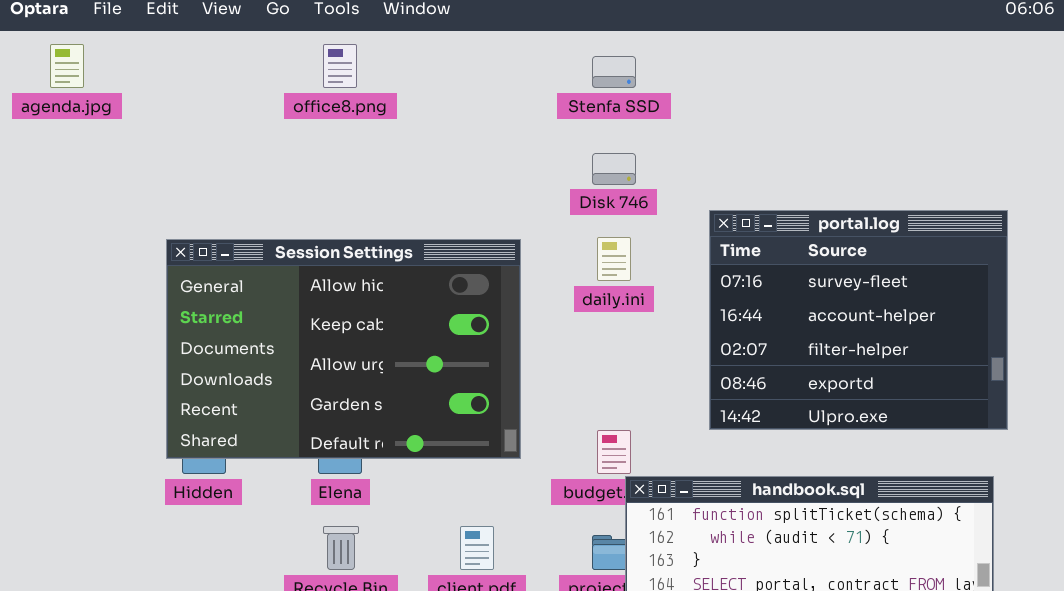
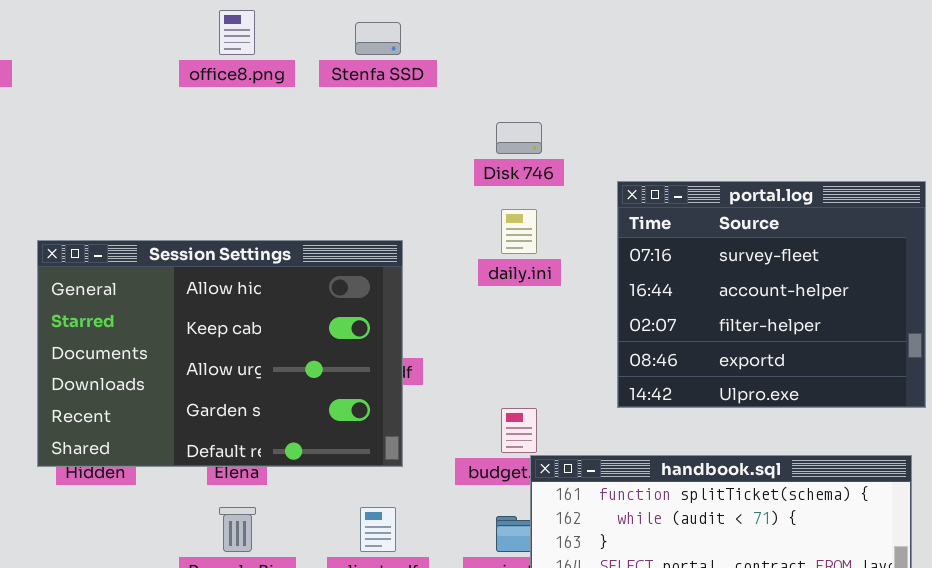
Stenfa SSD: [592,56,636,88] -> [355,22,401,55], moved
Session Settings: [166,239,521,459] -> [37,240,403,467], moved

